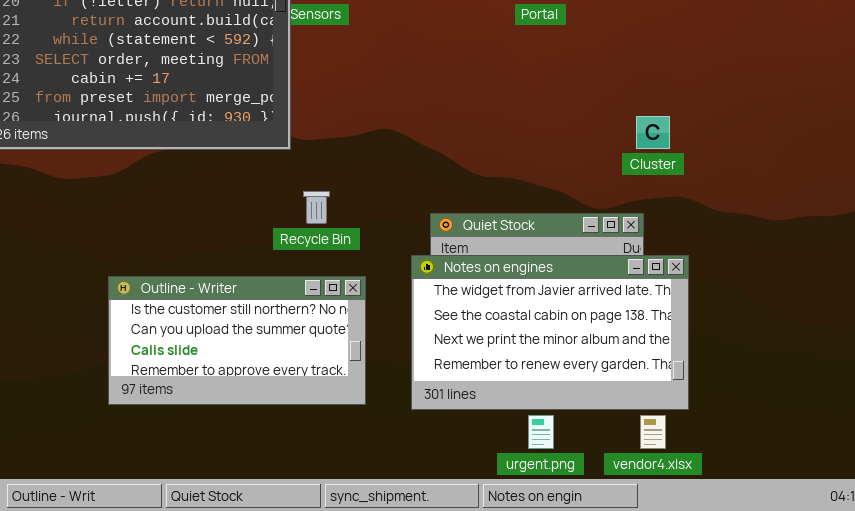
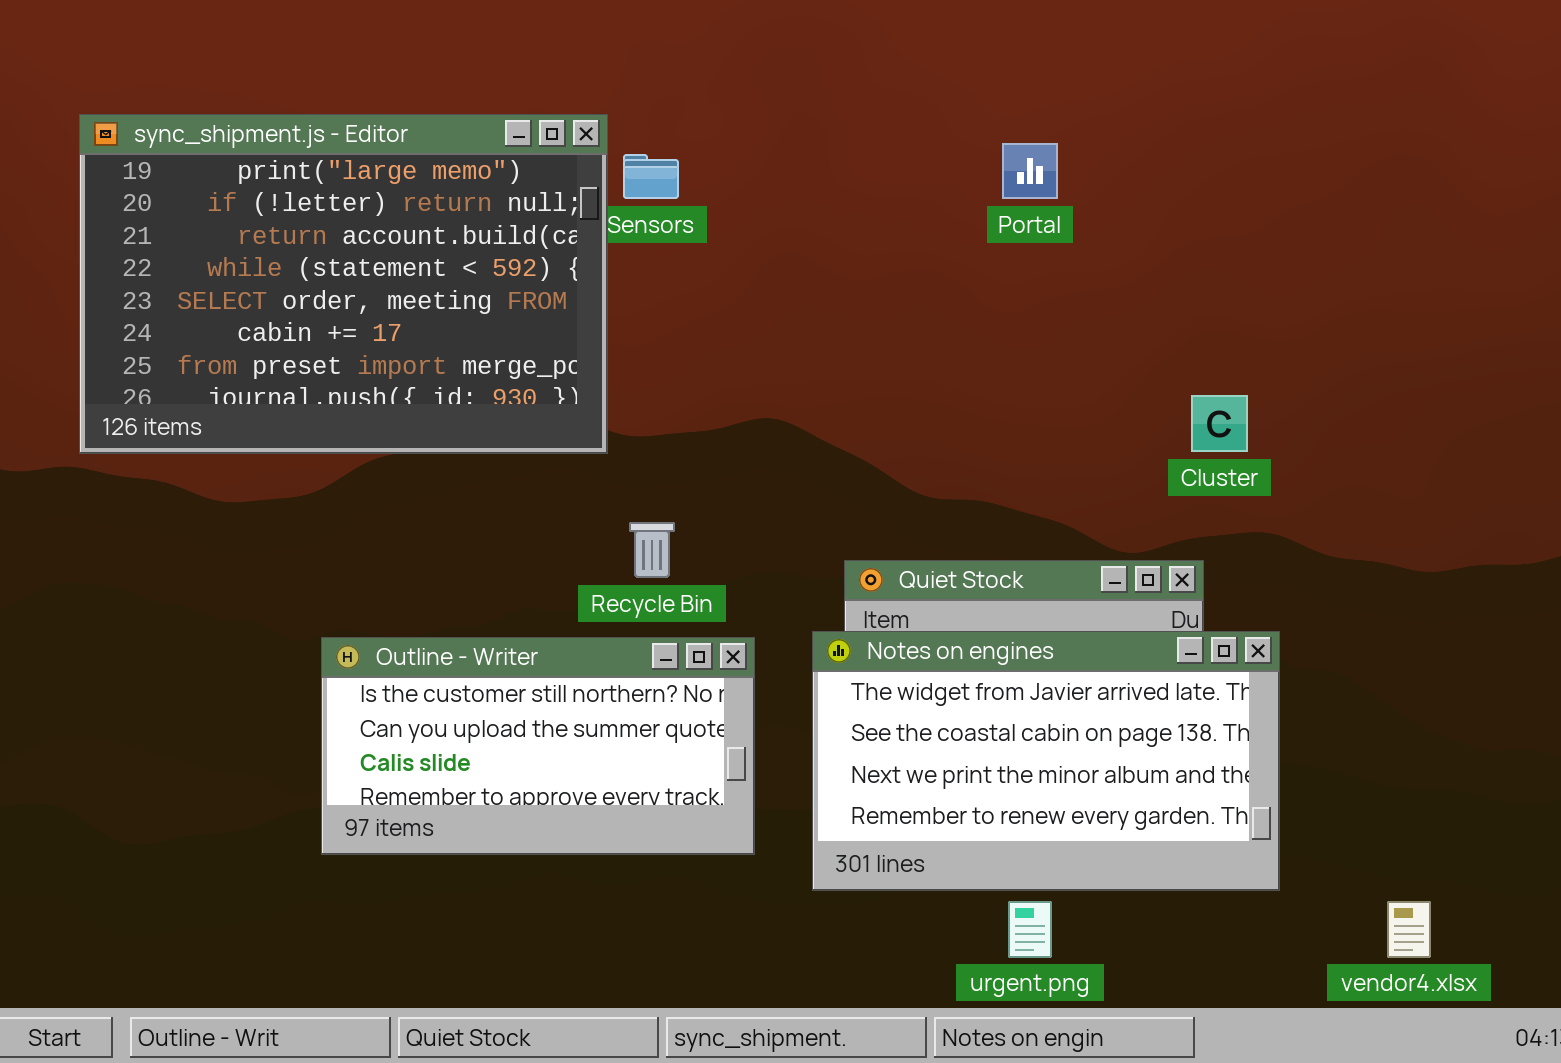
Outline - Writer: [108,276,366,405] -> [321,637,755,855], moved
vendor4.xlsx: [640,415,666,449] -> [1387,901,1431,958], moved

